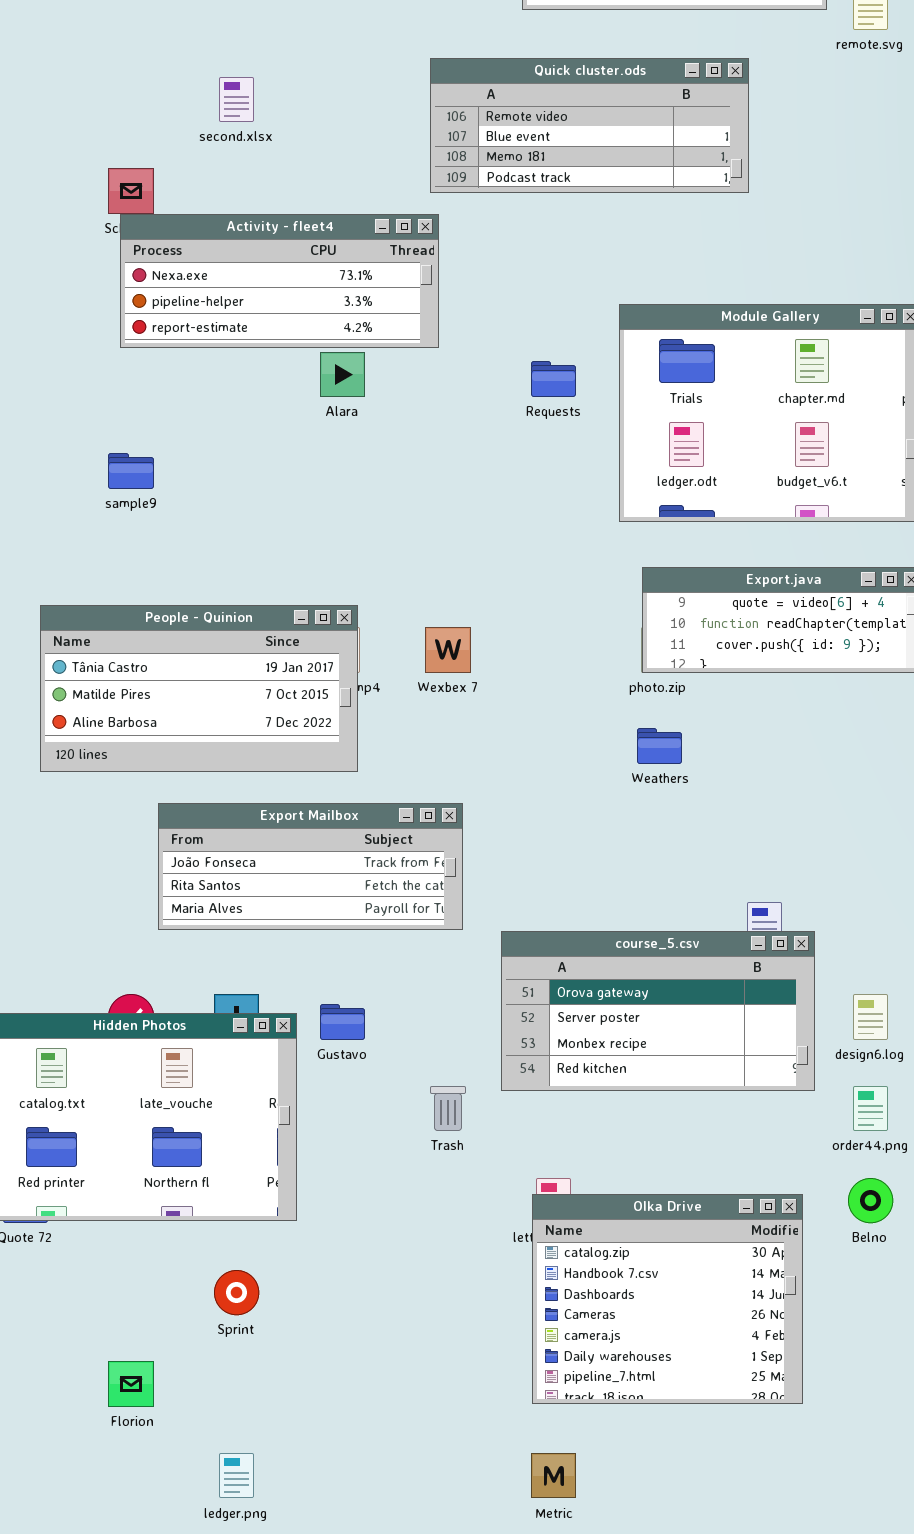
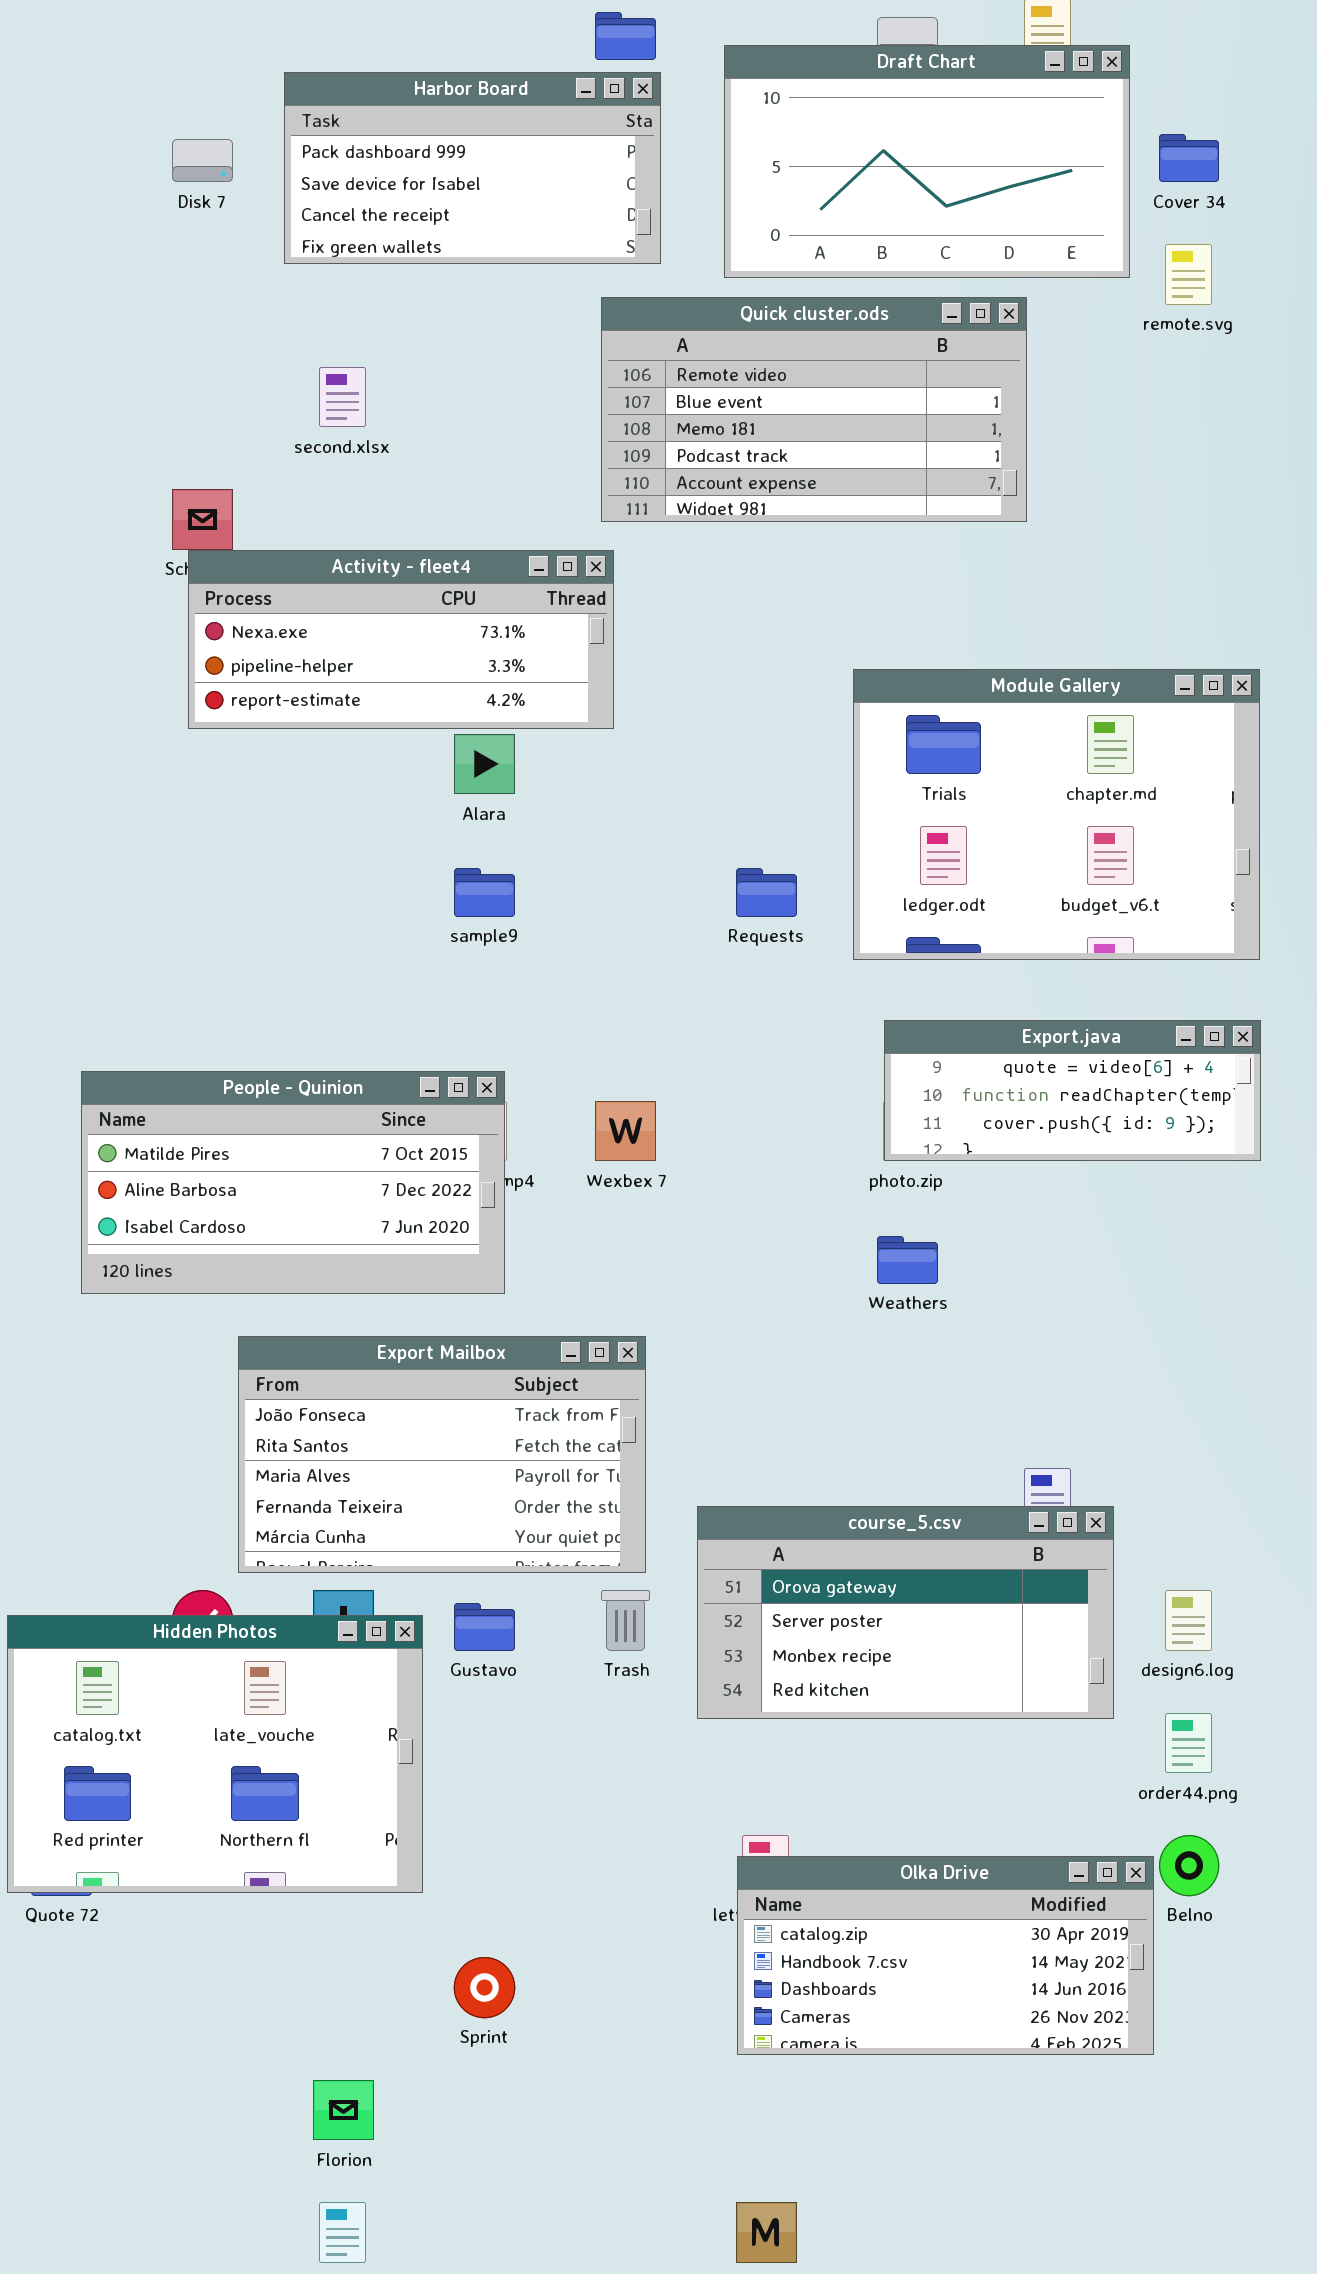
Quick cluster.ods: [430,58,749,193] -> [601,297,1027,522], resized
Requests: [531,361,576,397] -> [736,868,797,917], moved
sample9: [108,453,154,489] -> [454,868,515,917], moved
People - Quinion: [40,605,358,772] -> [81,1071,505,1294], scrolled down 1 row
Export Mailbox: [158,803,463,930] -> [238,1336,646,1573], resized
Trash: [430,1086,466,1131] -> [601,1590,650,1651], moved
Olka Drive: [532,1194,803,1404] -> [737,1856,1154,2055], resized
Sprint: [214,1270,259,1315] -> [454,1957,515,2018], moved
Florion: [108,1361,154,1407] -> [313,2080,374,2140], moved

